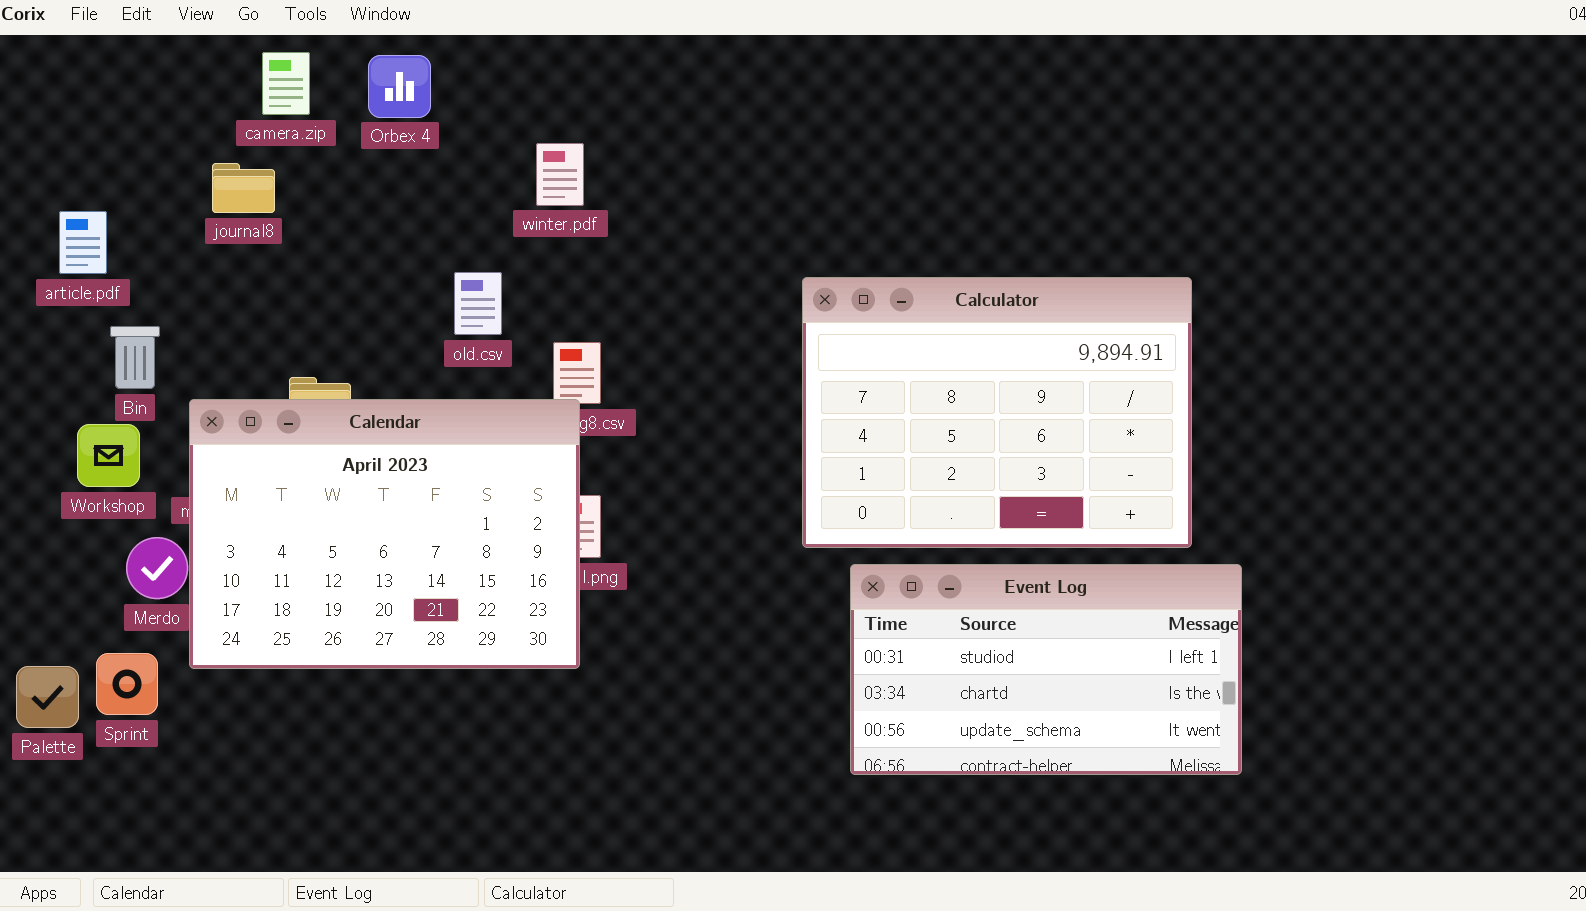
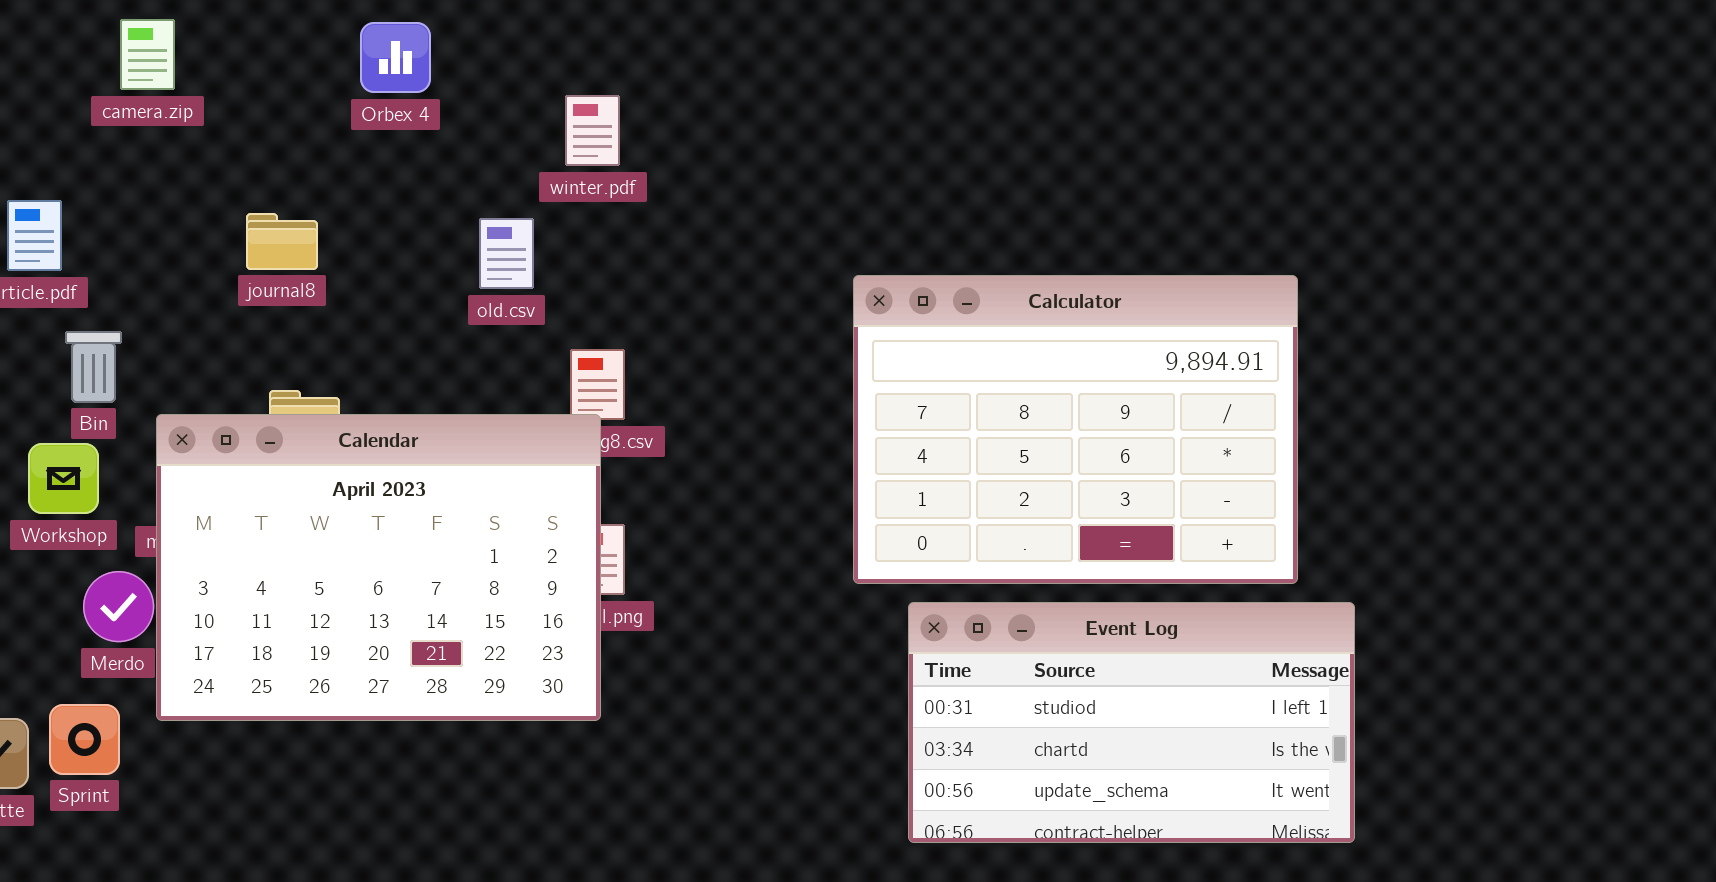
camera.zip: [262,52,310,115] -> [120,19,175,90], moved
winter.pdf: [536,143,584,206] -> [565,95,620,166], moved
journal8: [212,163,275,213] -> [246,213,318,270], moved
old.csv: [454,272,502,335] -> [479,218,534,289], moved

